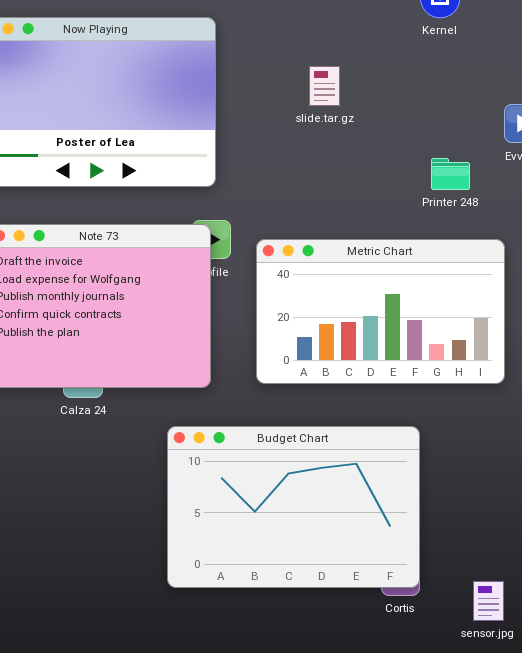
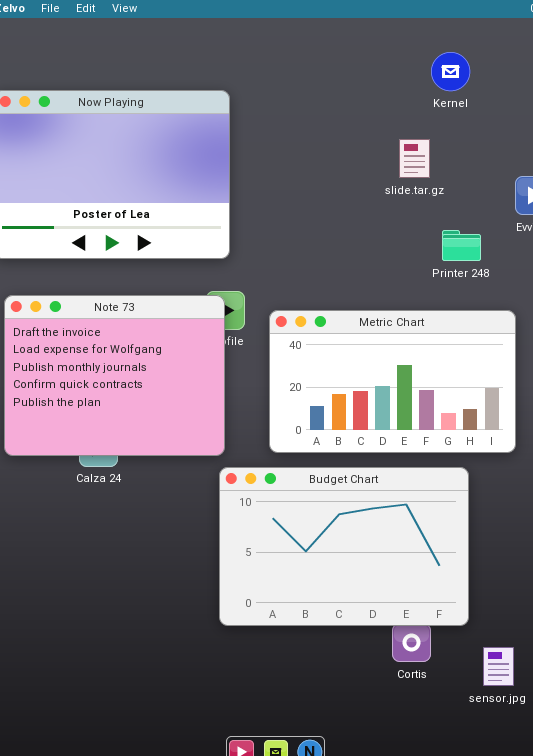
slide.tar.gz: [309,66,340,106] -> [399,139,430,178], moved
Budget Chart: [167,426,420,588] -> [219,467,469,626], moved

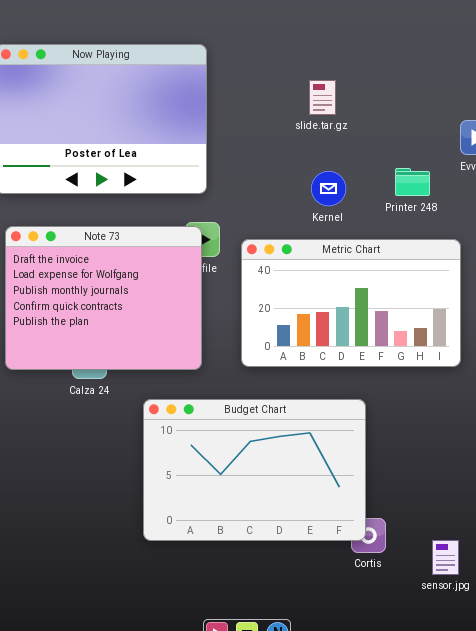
Kernel: [431,52,470,91] -> [311,171,346,206], moved
slide.tar.gz: [399,139,430,178] -> [309,80,336,115], moved
Budget Chart: [219,467,469,626] -> [143,399,366,541], moved

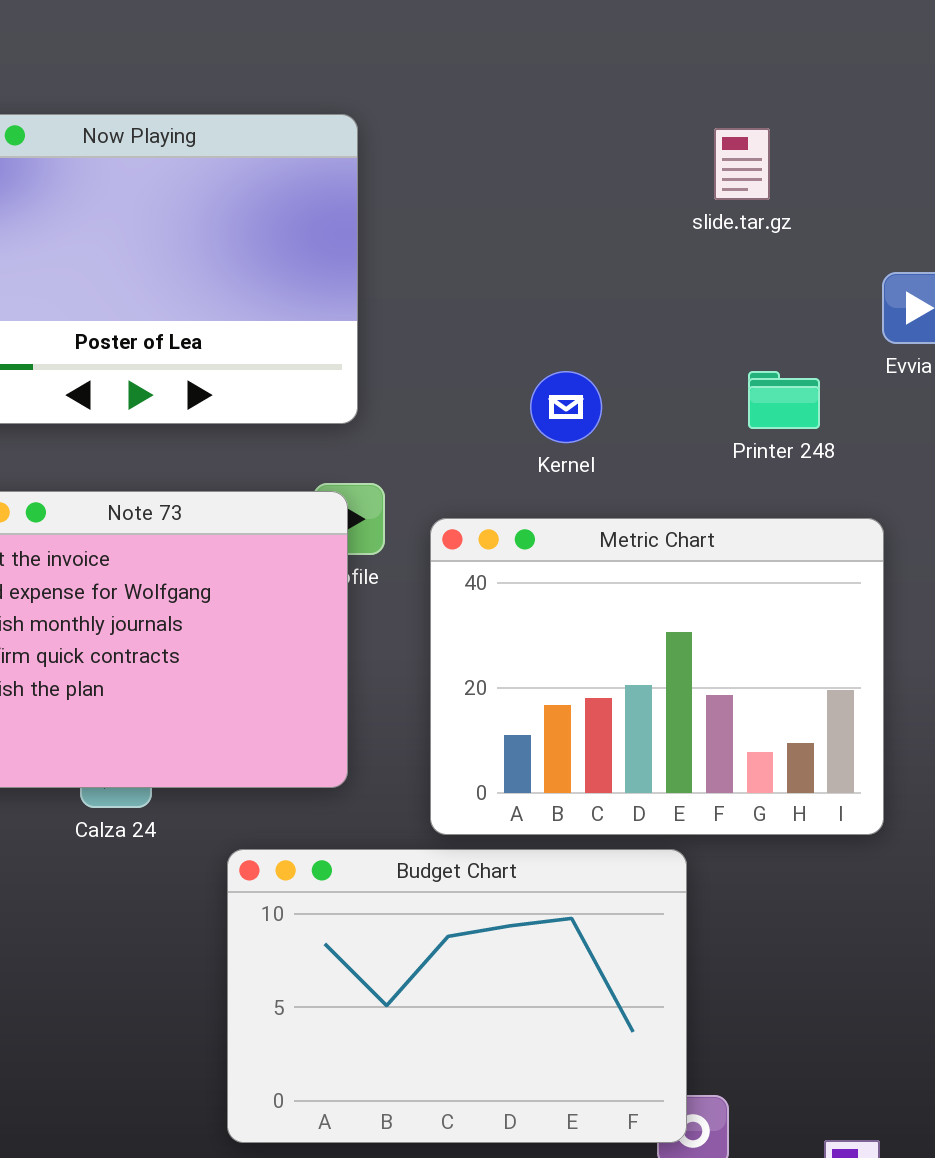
slide.tar.gz: [309,80,336,115] -> [714,128,770,200], moved
Kernel: [311,171,346,206] -> [530,371,602,443], moved
Metric Chart: [241,239,461,367] -> [430,518,884,835], resized

